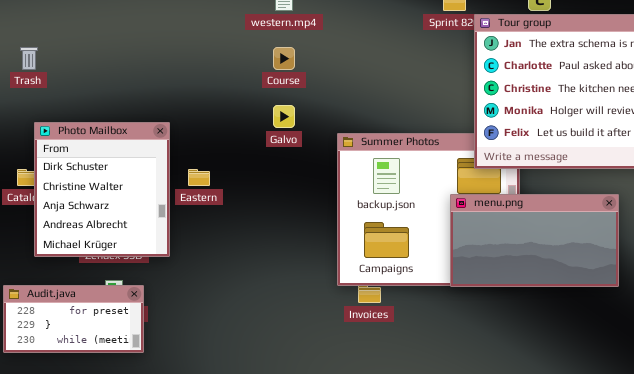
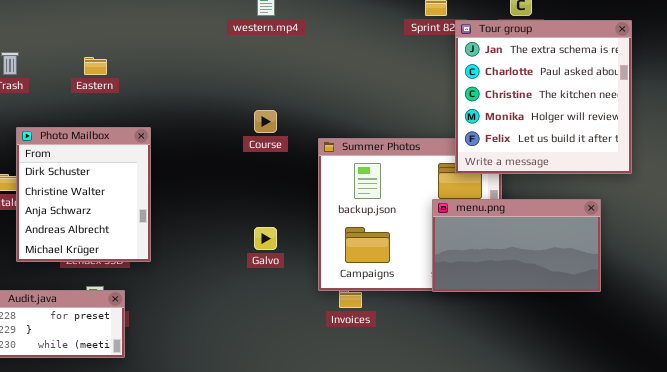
Course: [273,47,295,70] -> [254,110,277,133], moved
Galvo: [273,105,295,128] -> [254,227,277,250], moved
Eastern: [188,169,210,186] -> [84,57,107,75], moved

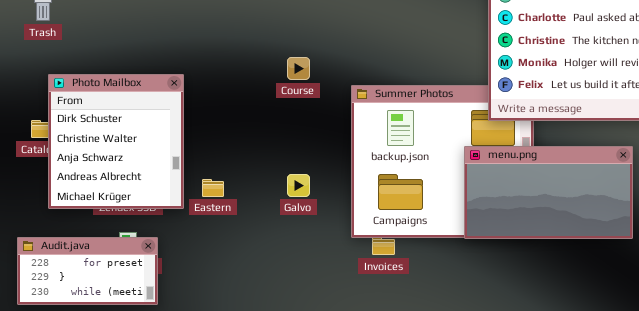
Eastern: [84,57,107,75] -> [202,179,224,197], moved

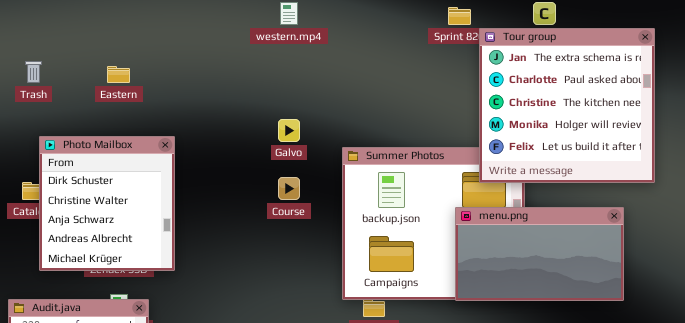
Course: [287,57,310,80] -> [278,177,300,200], moved
Galvo: [287,174,310,197] -> [278,119,300,142], moved
Eastern: [202,179,224,197] -> [107,66,130,83], moved

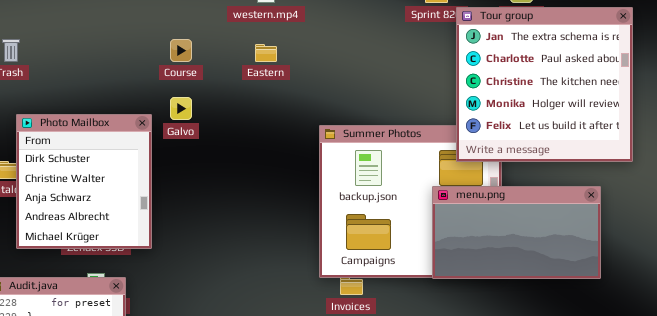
Eastern: [107,66,130,83] -> [255,44,277,62], moved
Galvo: [278,119,300,142] -> [170,97,192,120], moved
Course: [278,177,300,200] -> [170,39,192,62], moved

